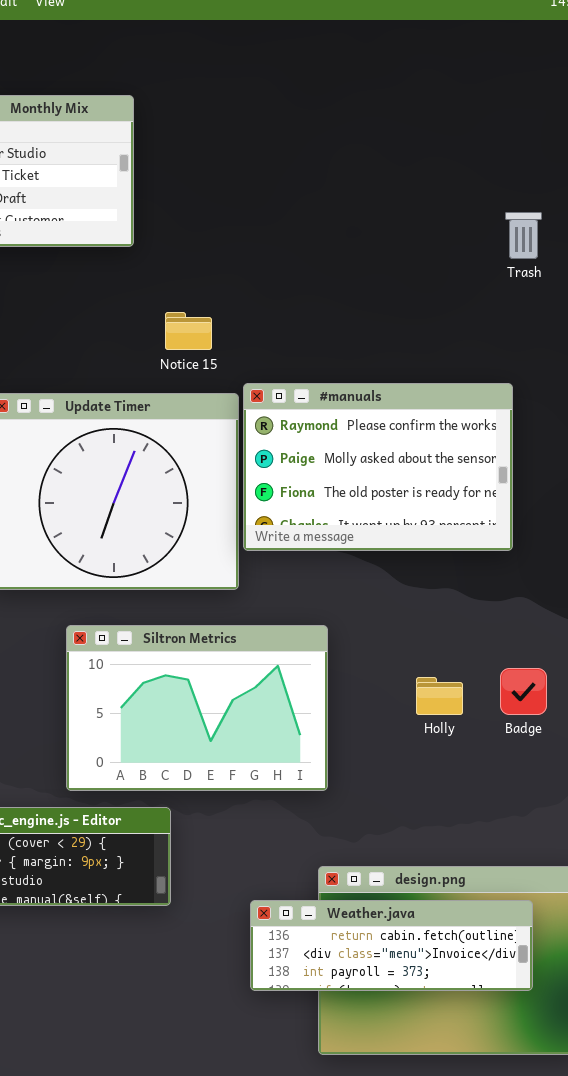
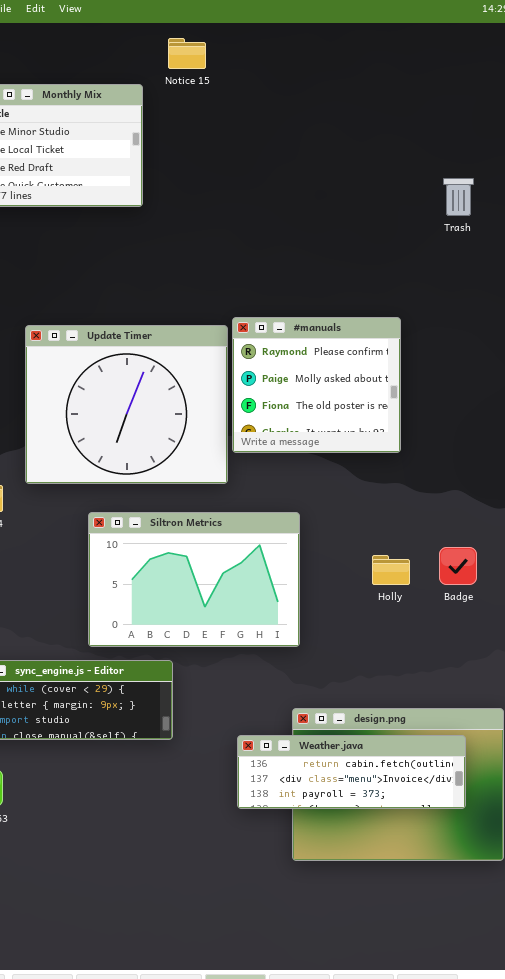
Notice 15: [165,312,212,350] -> [168,38,206,69], moved
#manuals: [243,383,513,551] -> [232,317,401,453], resized

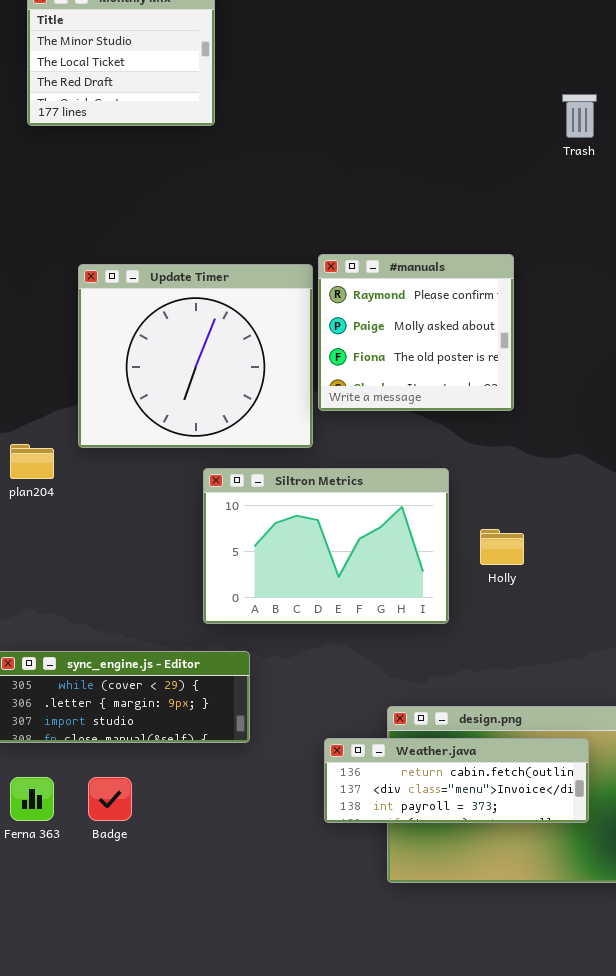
Siltron Metrics: [88,512,300,647] -> [203,468,449,624], moved
Badge: [439,547,477,585] -> [88,777,132,821], moved

